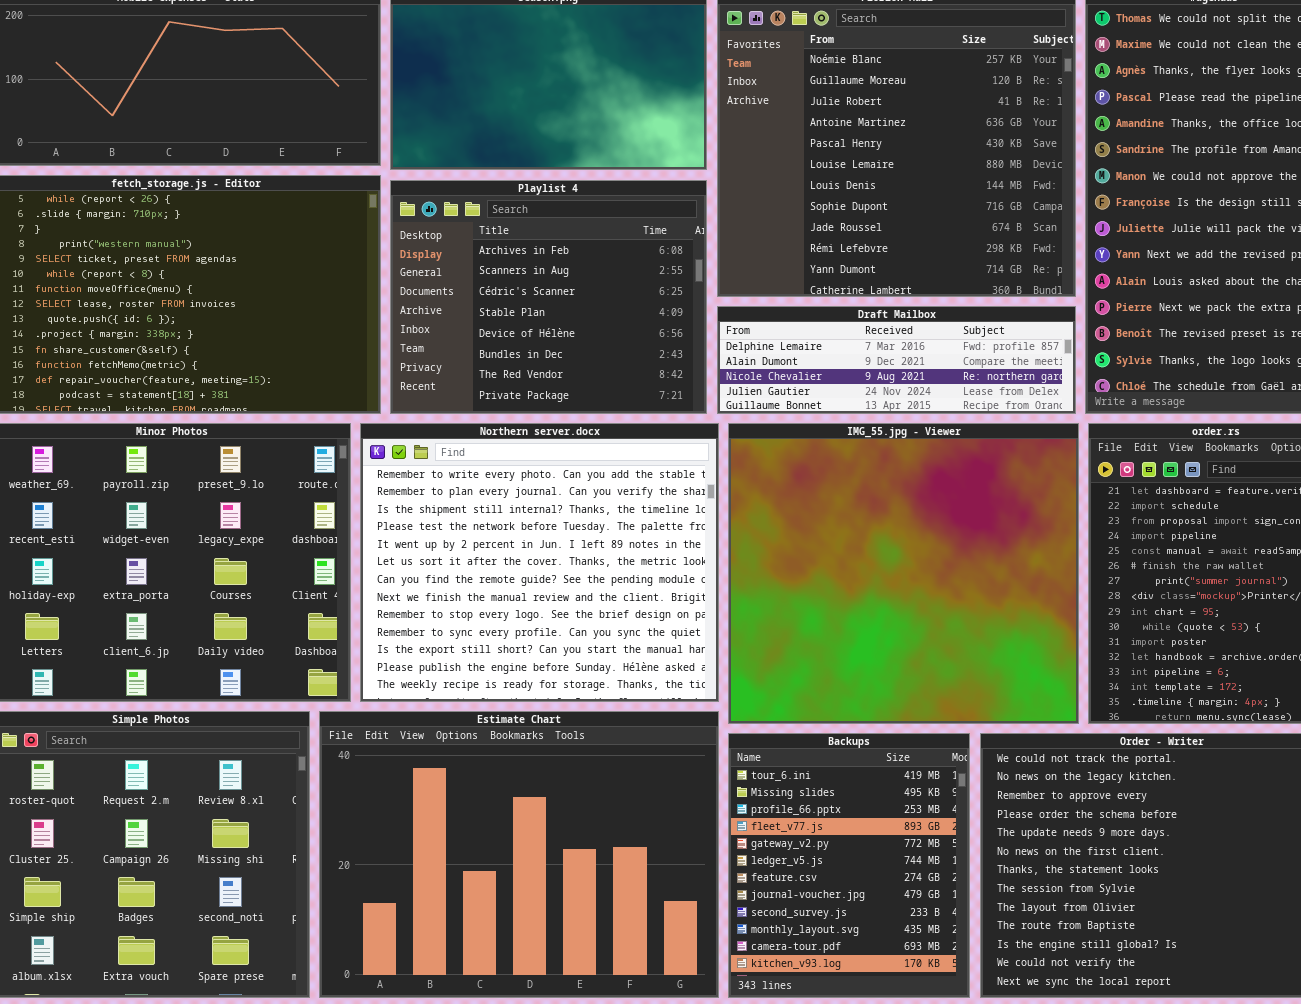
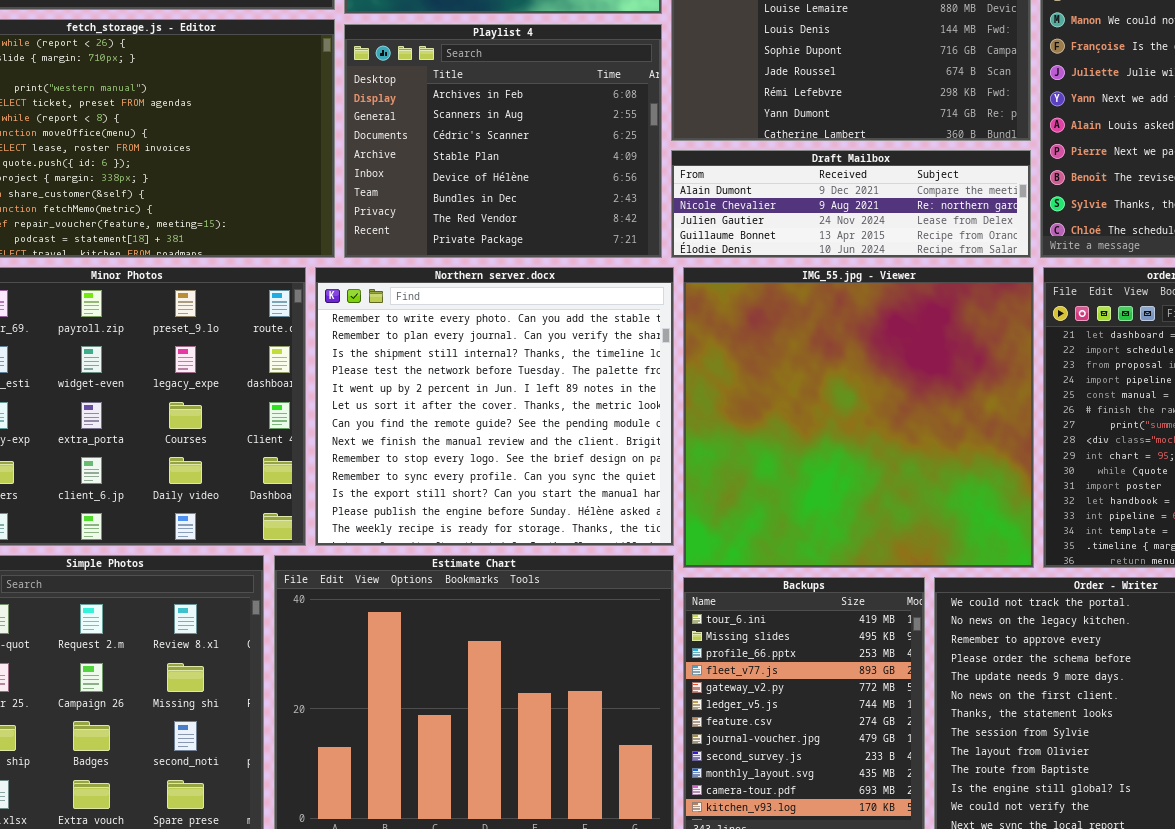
Draft Mailbox: [717,306,1076,414] -> [671,150,1031,258], scrolled down 1 row

